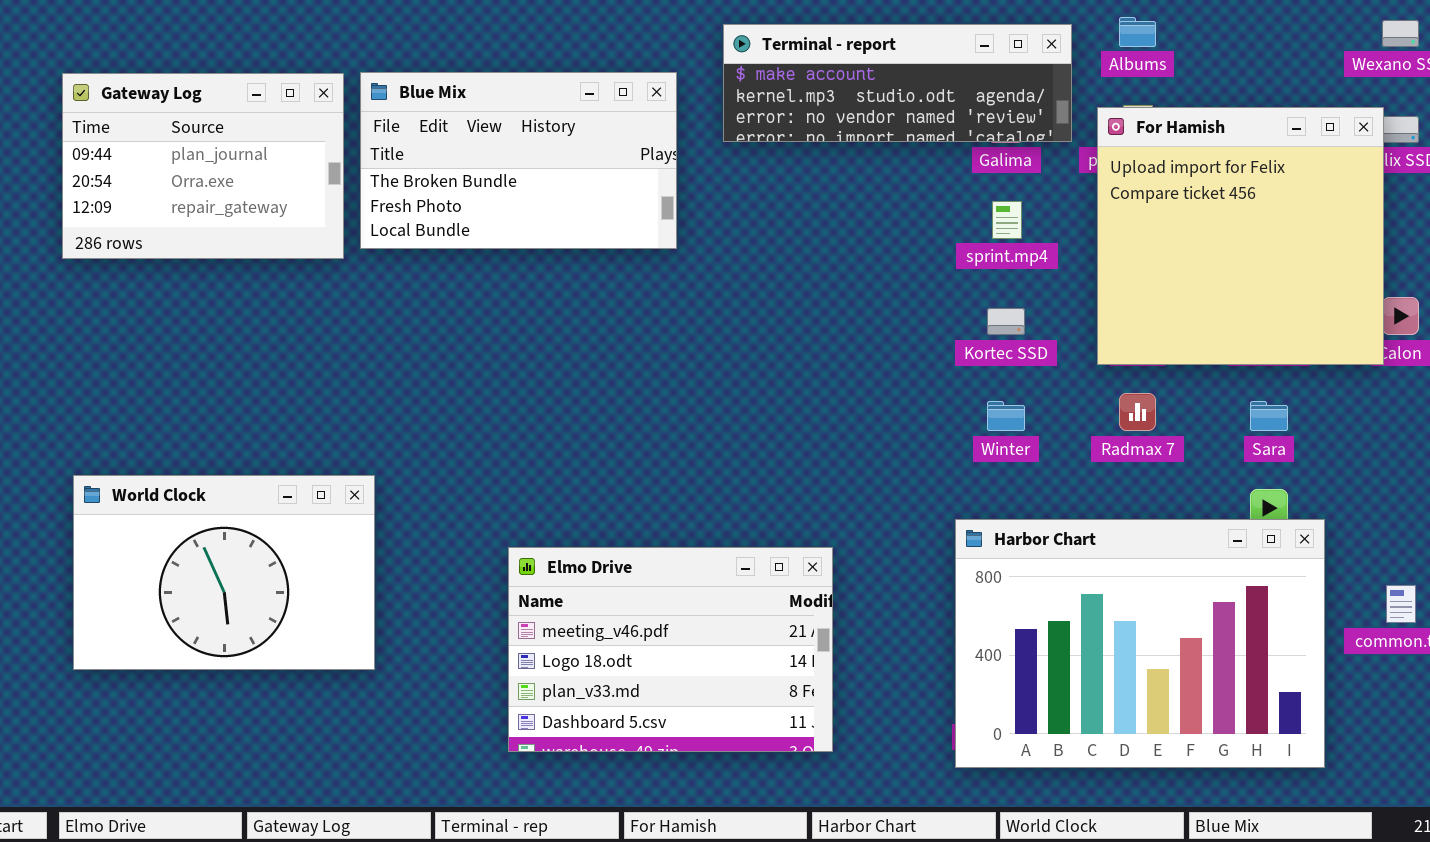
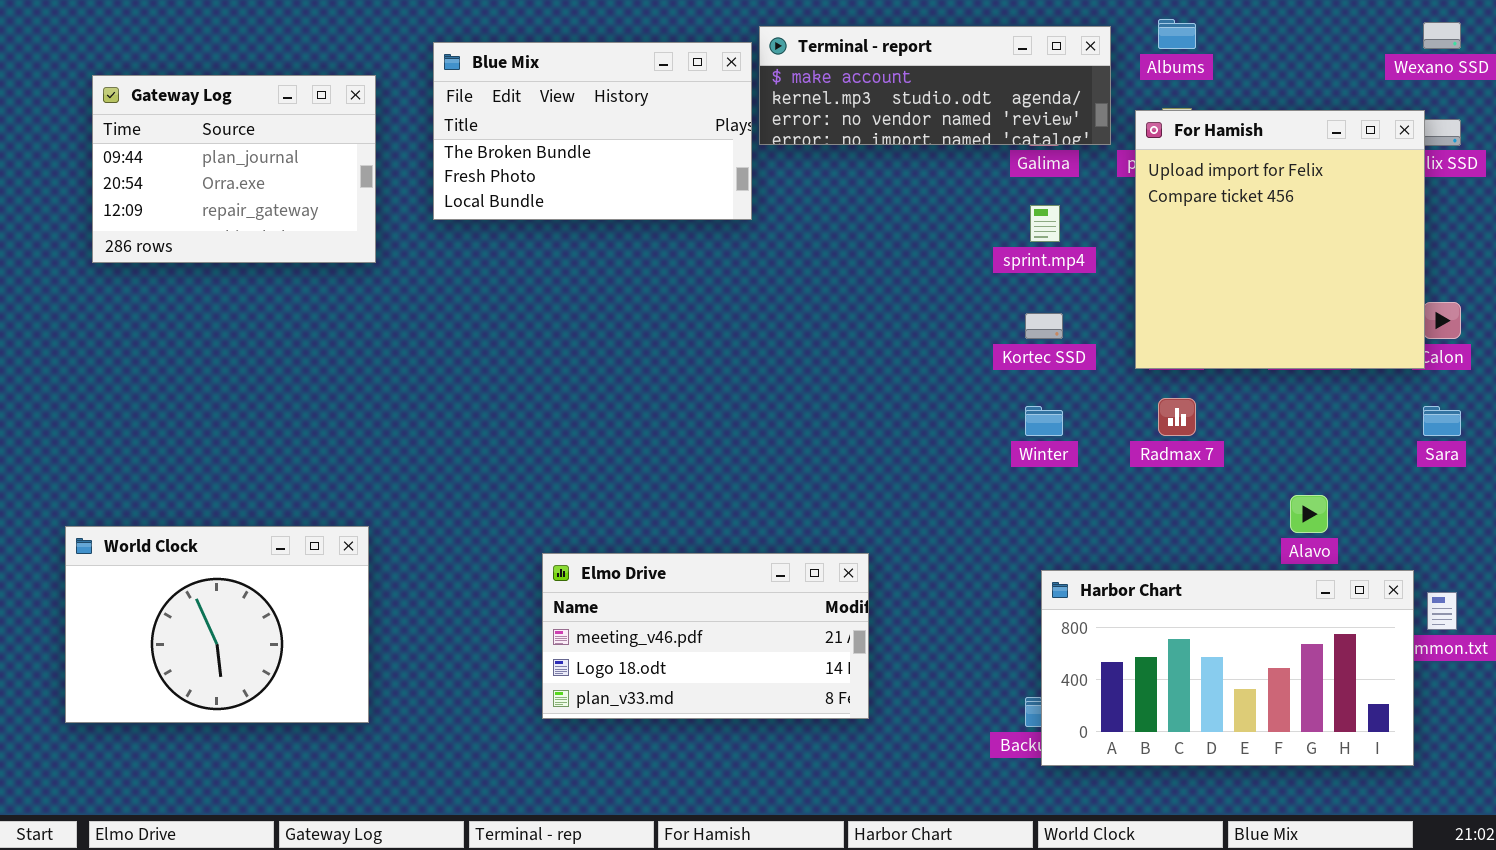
Blue Mix: [360,72,677,249] -> [433,42,752,220], moved
Sara: [1250,401,1288,431] -> [1423,406,1461,436], moved
World Clock: [73,475,375,670] -> [65,526,369,723], moved
Harbor Chart: [955,519,1325,768] -> [1041,570,1414,766], moved, resized
Elmo Drive: [508,547,833,752] -> [542,553,869,719], resized

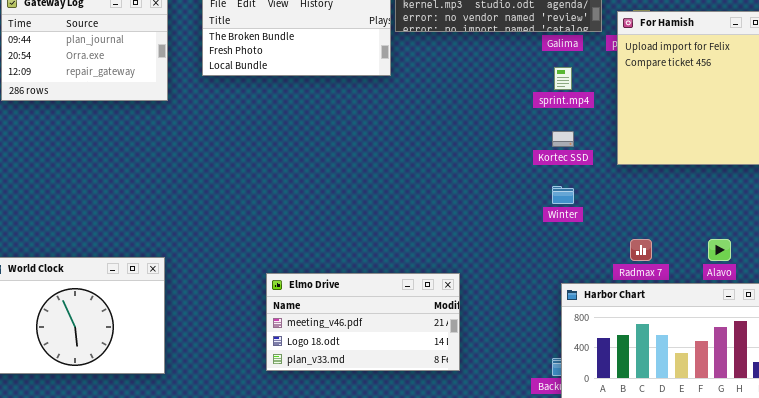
Radmax 7: [1158,398,1196,436] -> [630,239,652,261], moved

